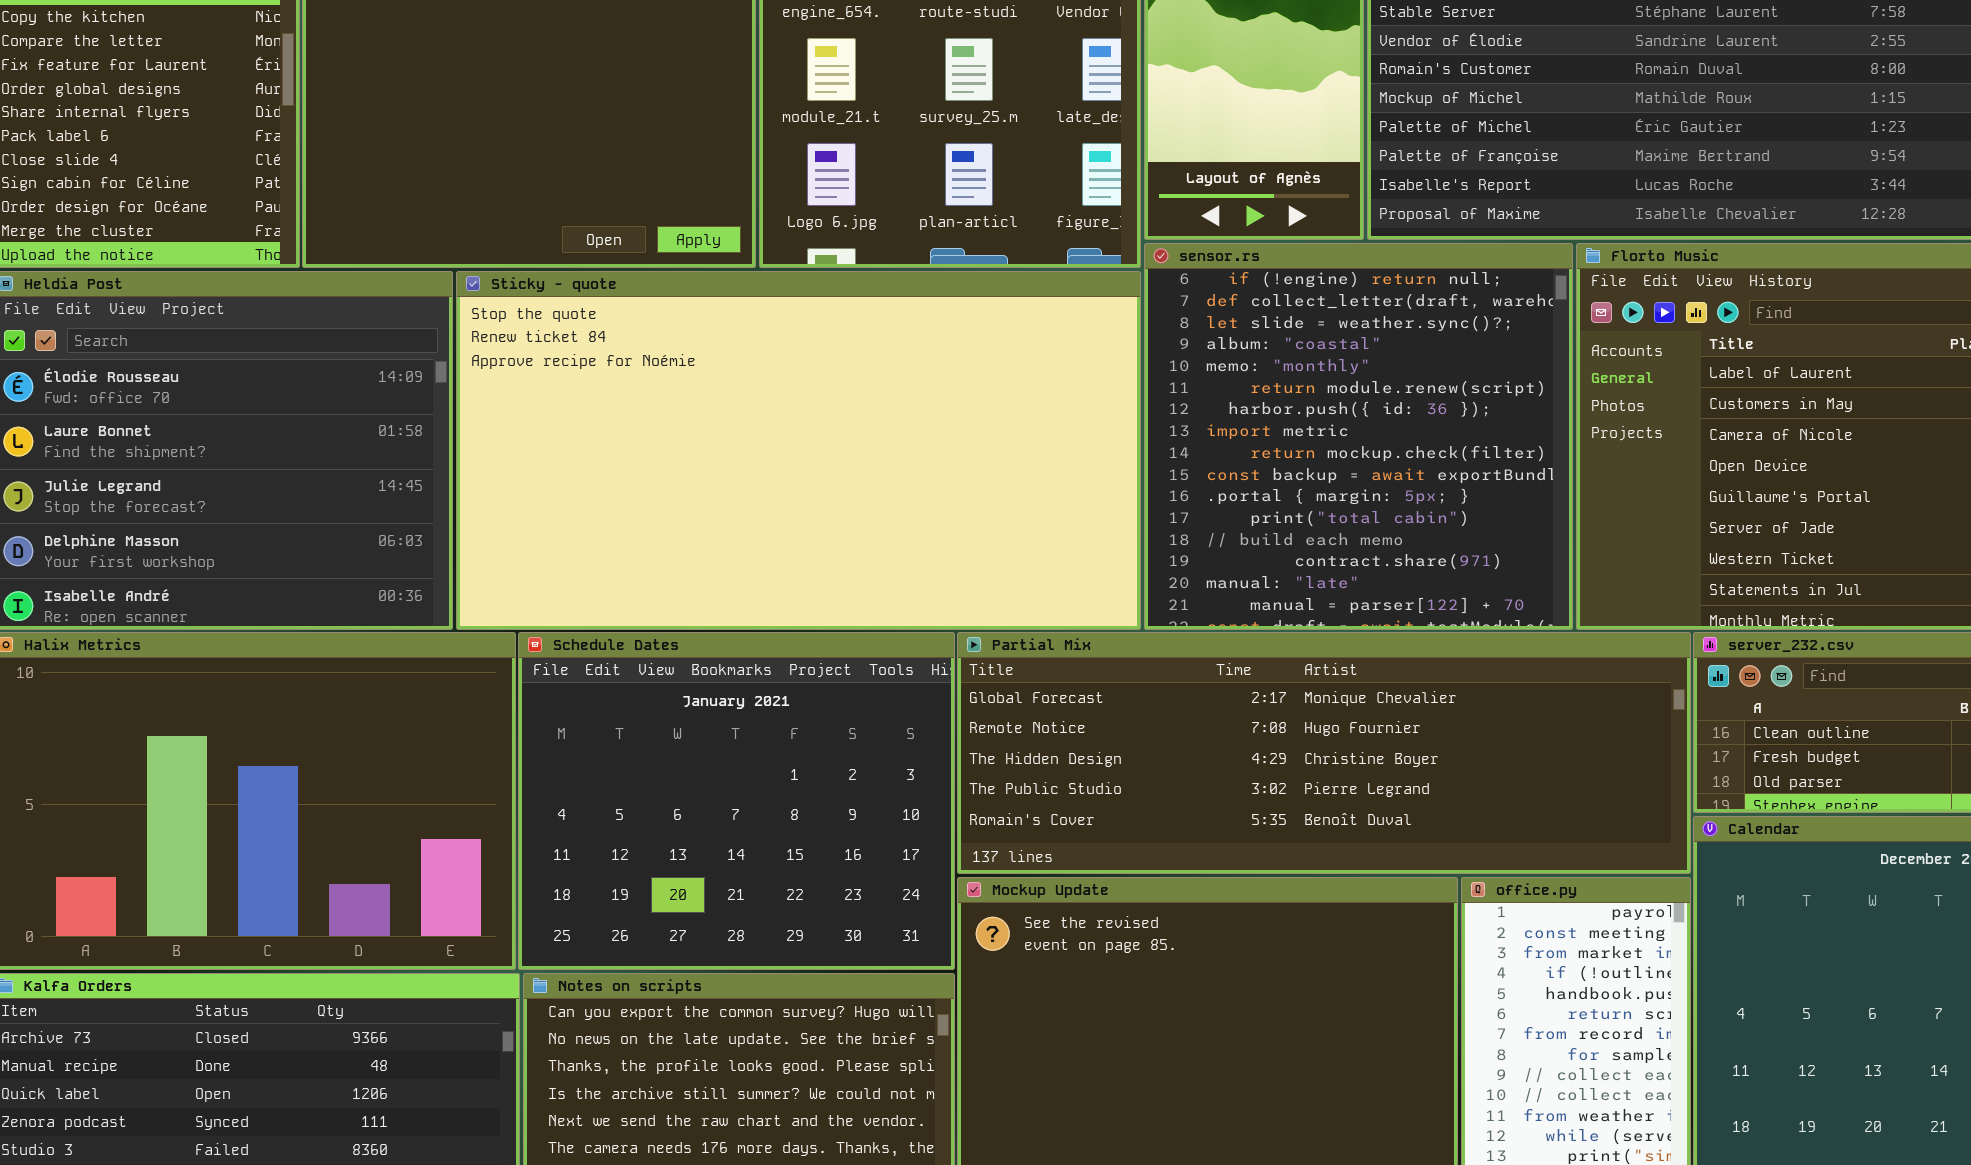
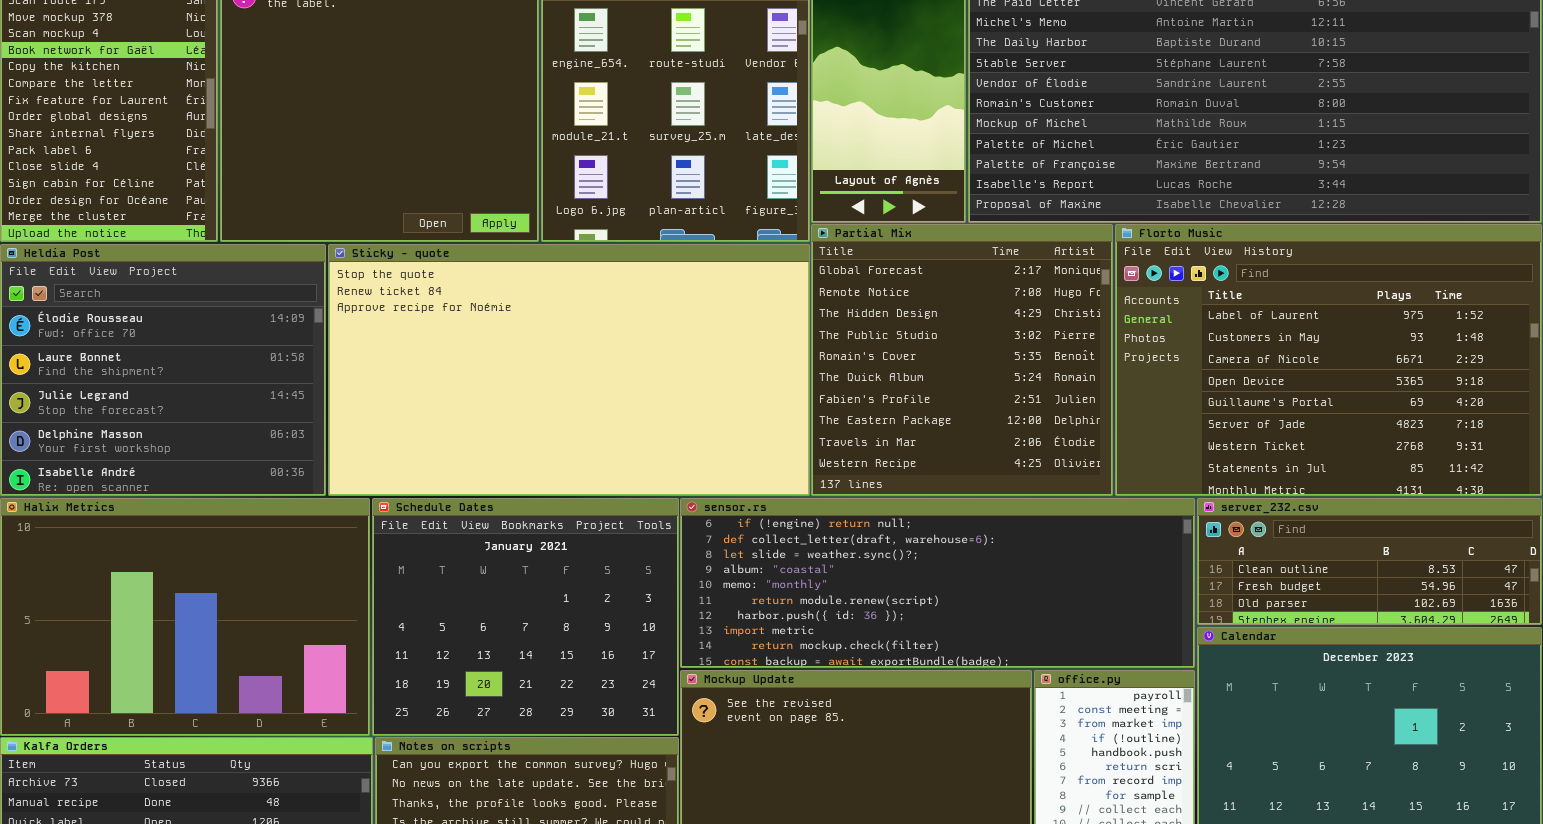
sensor.rs: [1144,243,1573,630] -> [680,498,1195,668], moved, resized
Partial Mix: [957,632,1691,874] -> [811,224,1113,496], moved, resized

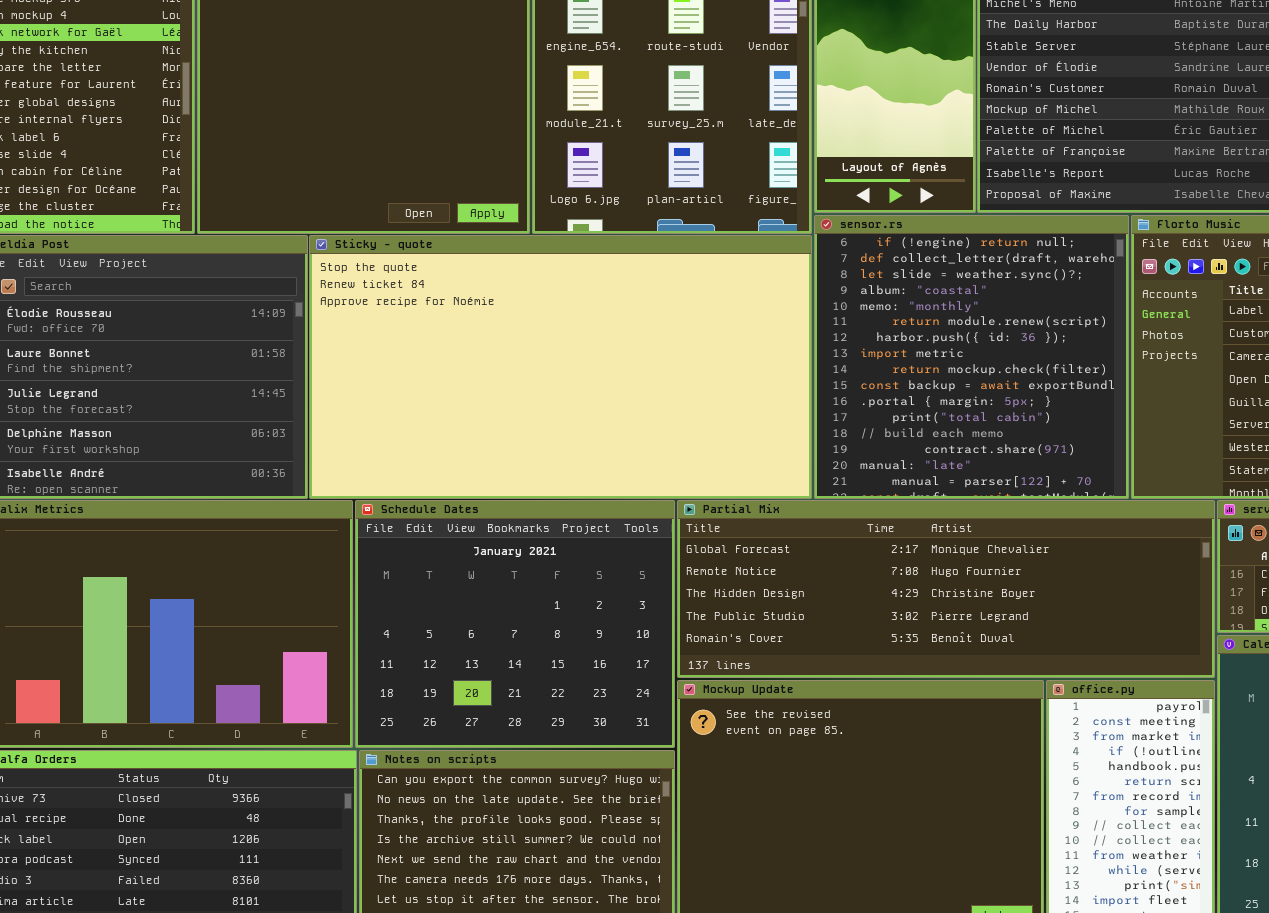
Partial Mix: [811,224,1113,496] -> [677,500,1215,678], moved, resized
sensor.rs: [680,498,1195,668] -> [814,215,1129,499], moved, resized

